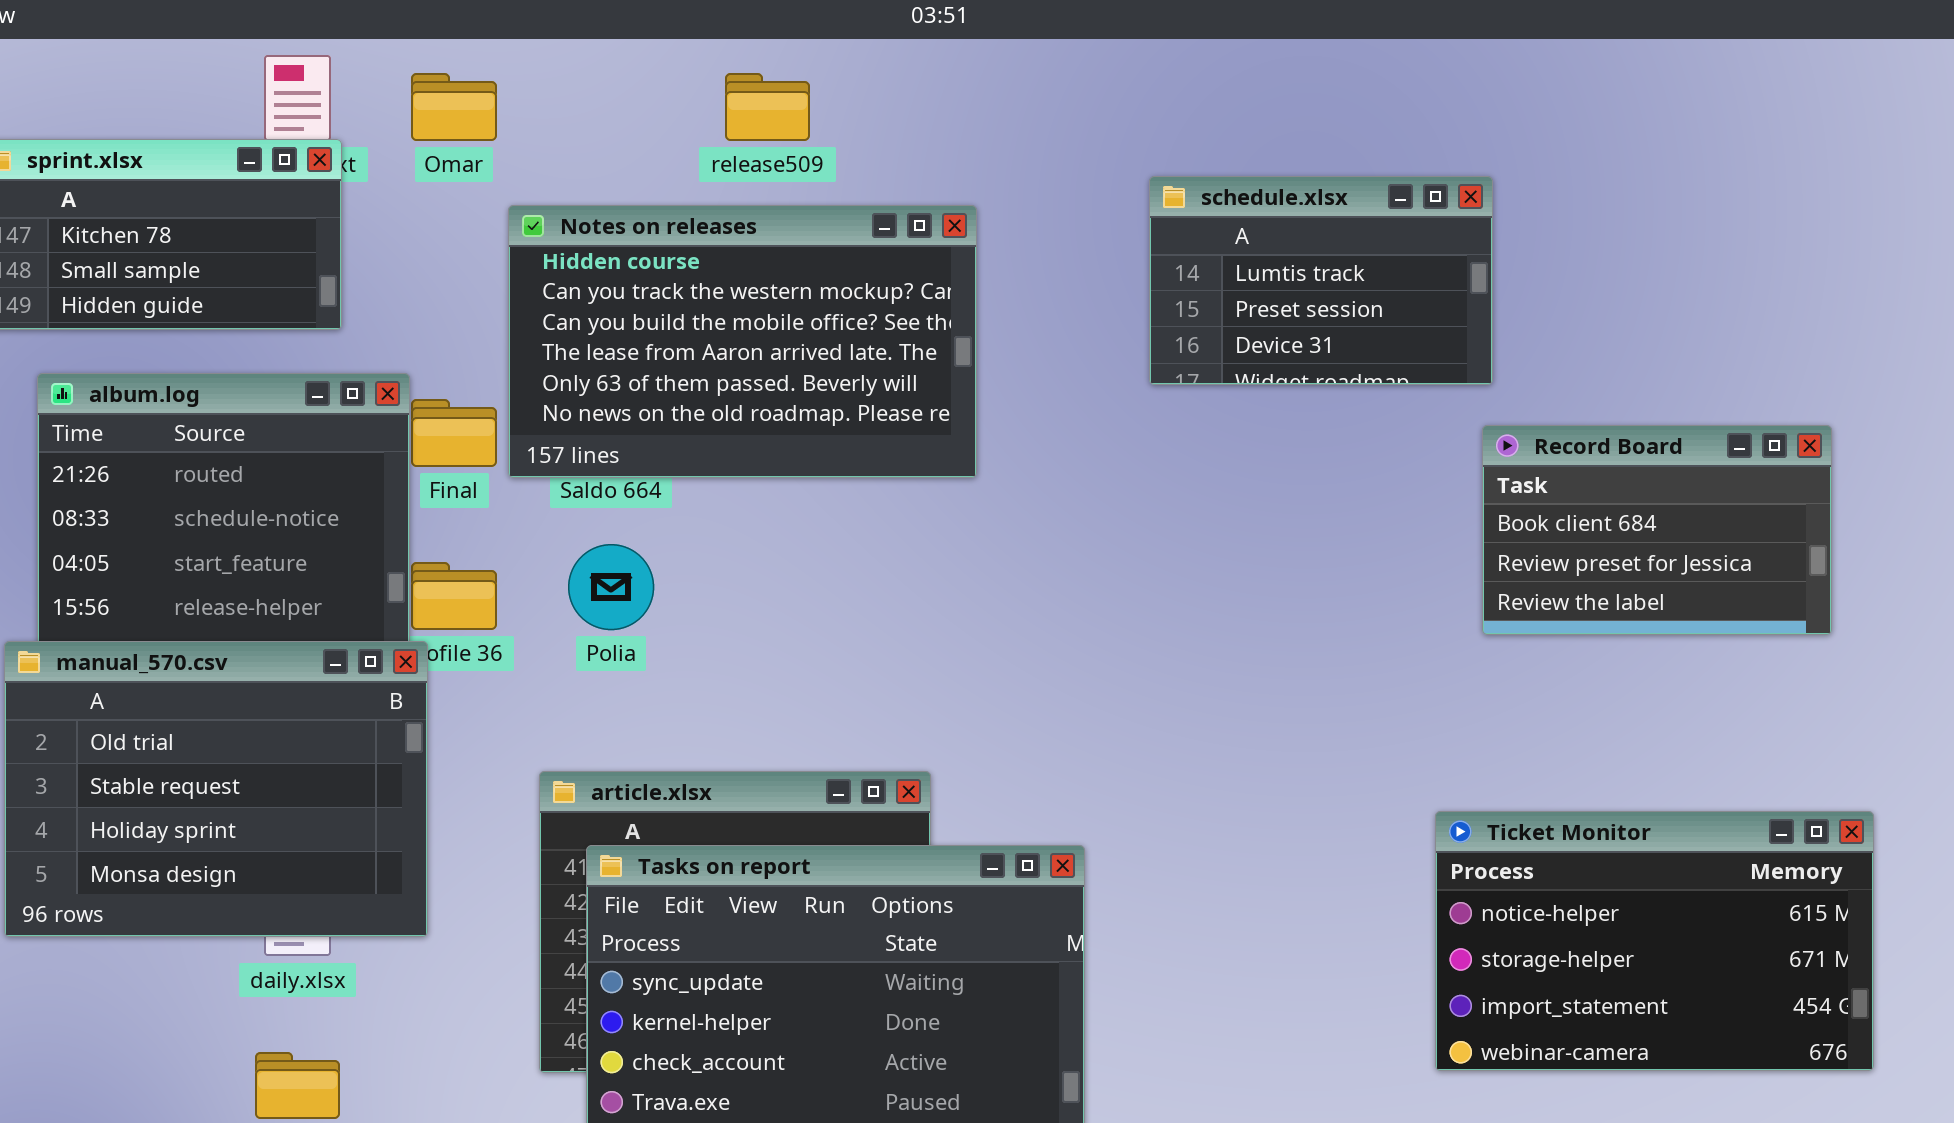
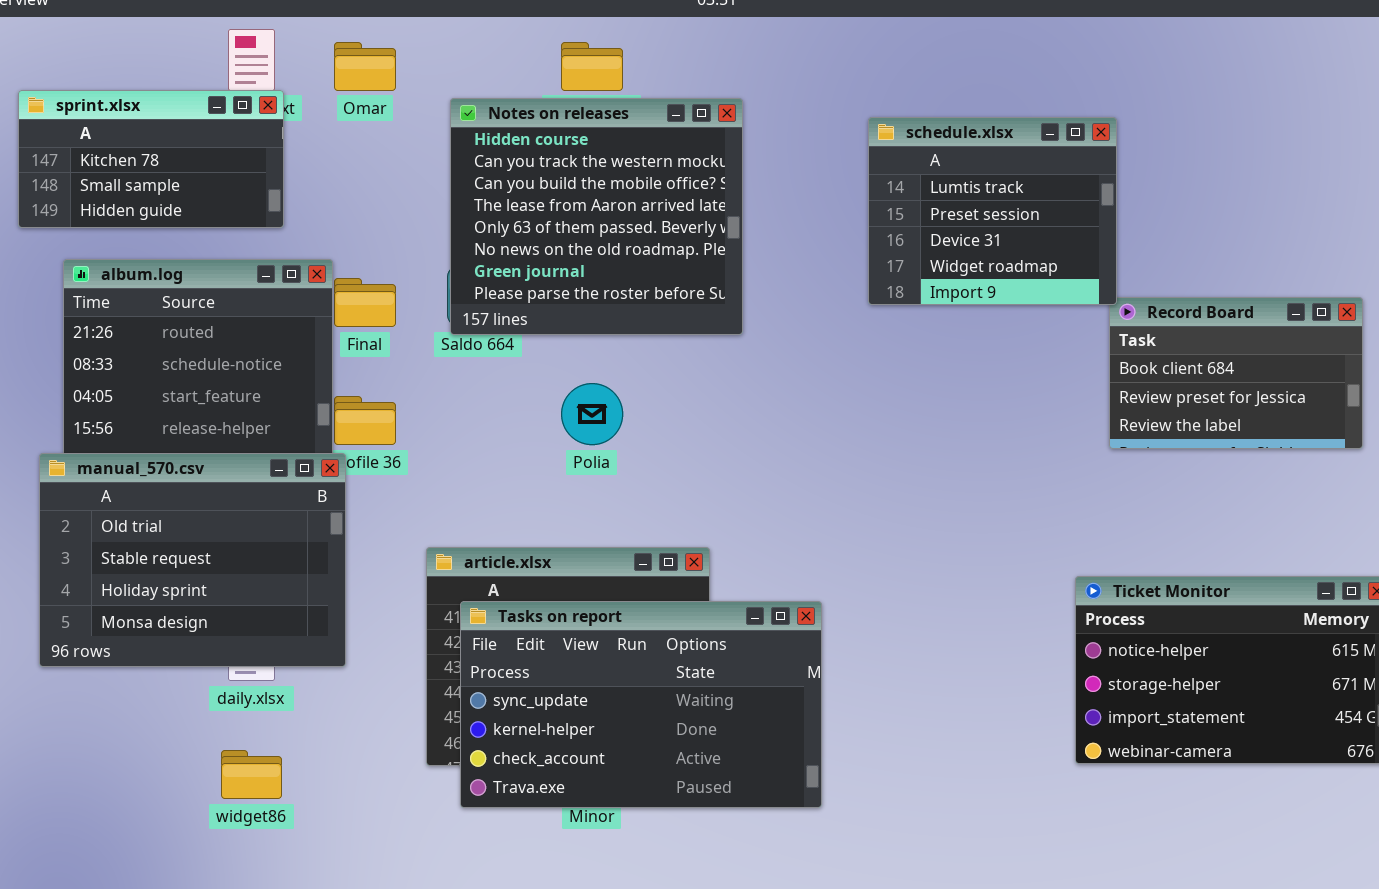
schedule.xlsx: [1149,176,1493,385] -> [868,117,1117,305], resized
Notes on releases: [508,205,977,478] -> [450,98,743,335], resized
Polia: [568,544,654,630] -> [561,383,623,445], moved

